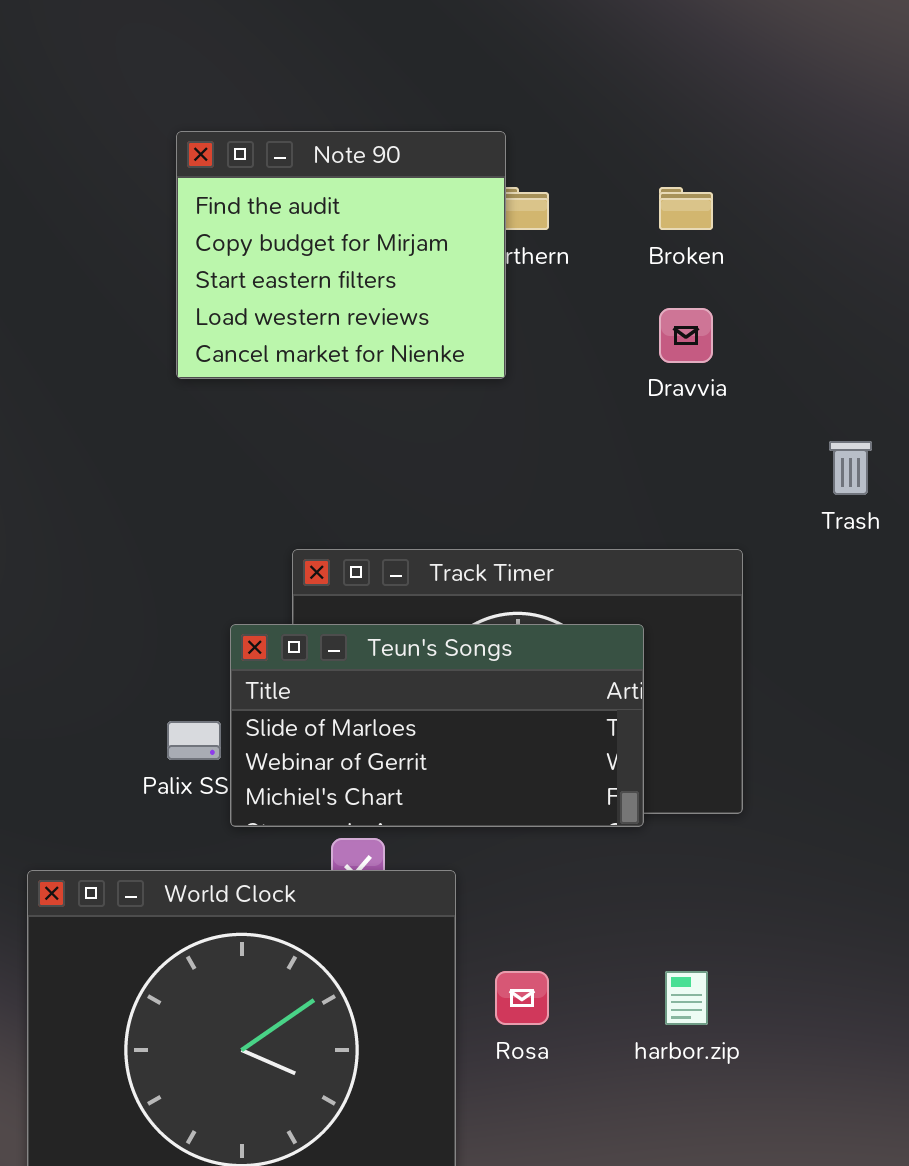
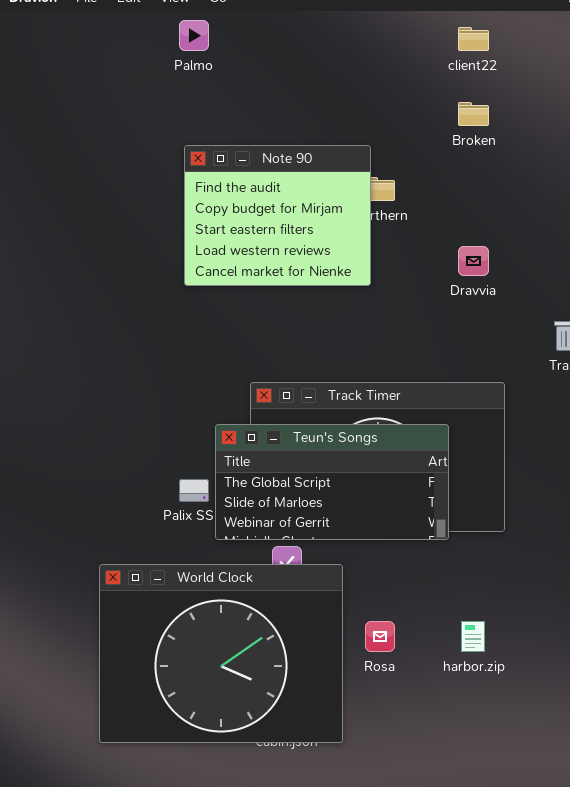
Broken: [659,187,713,230] -> [458,102,489,126], moved
Teun's Songs: [230,624,644,827] -> [215,424,449,540], scrolled up 1 row

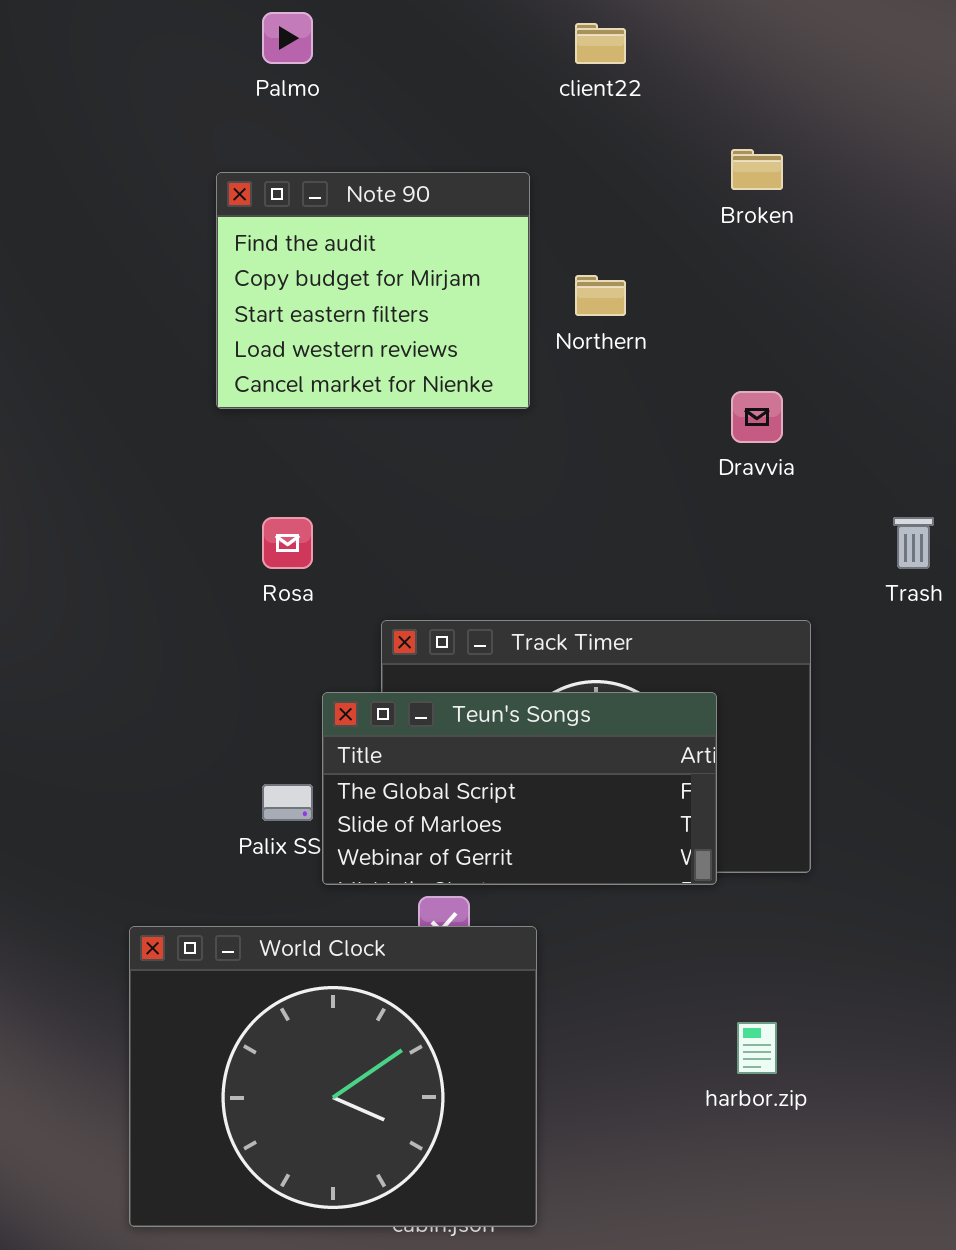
client22: [458,27,489,51] -> [575,23,626,64], moved
Note 90: [184,145,371,286] -> [216,172,530,409], moved
Rosa: [365,621,395,652] -> [262,517,313,569], moved

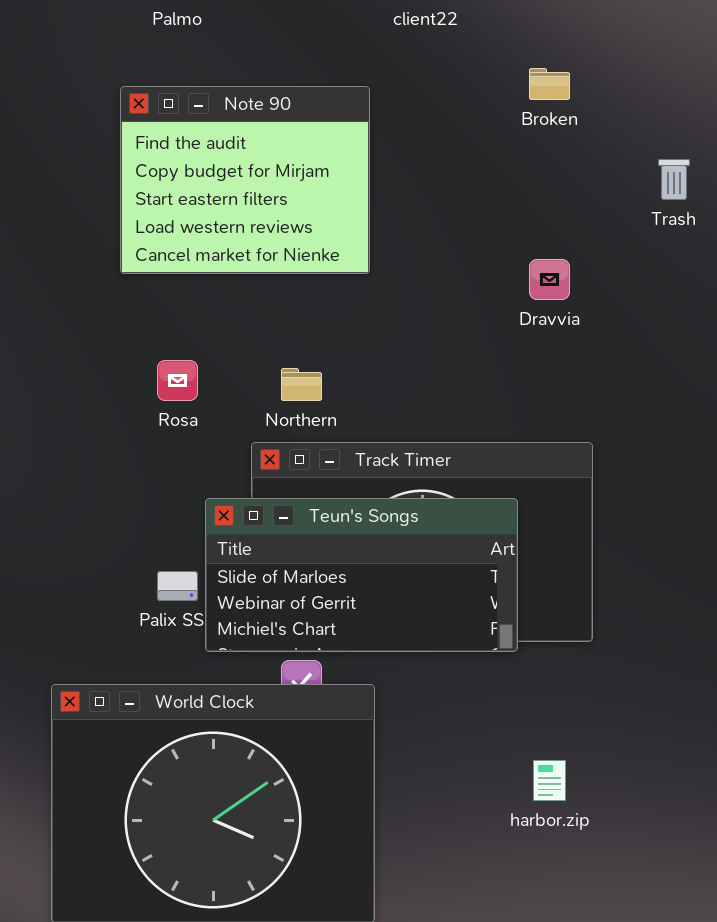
Northern: [575,275,626,316] -> [281,368,322,401], moved
Trash: [893,517,934,569] -> [658,159,690,200], moved
Teun's Songs: [322,692,717,885] -> [205,498,518,652], scrolled down 1 row

